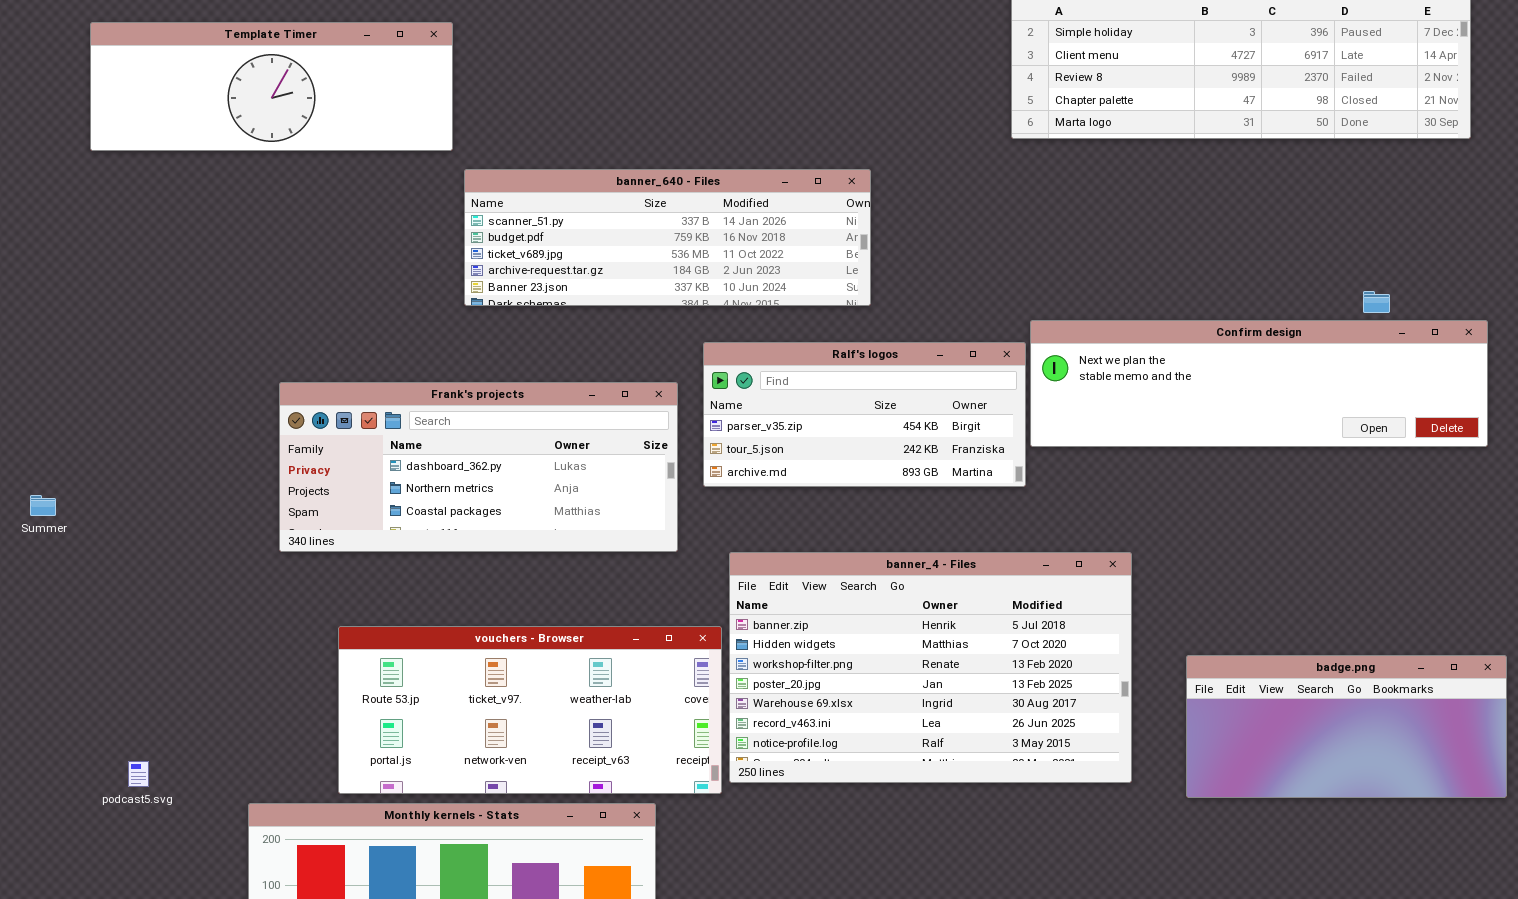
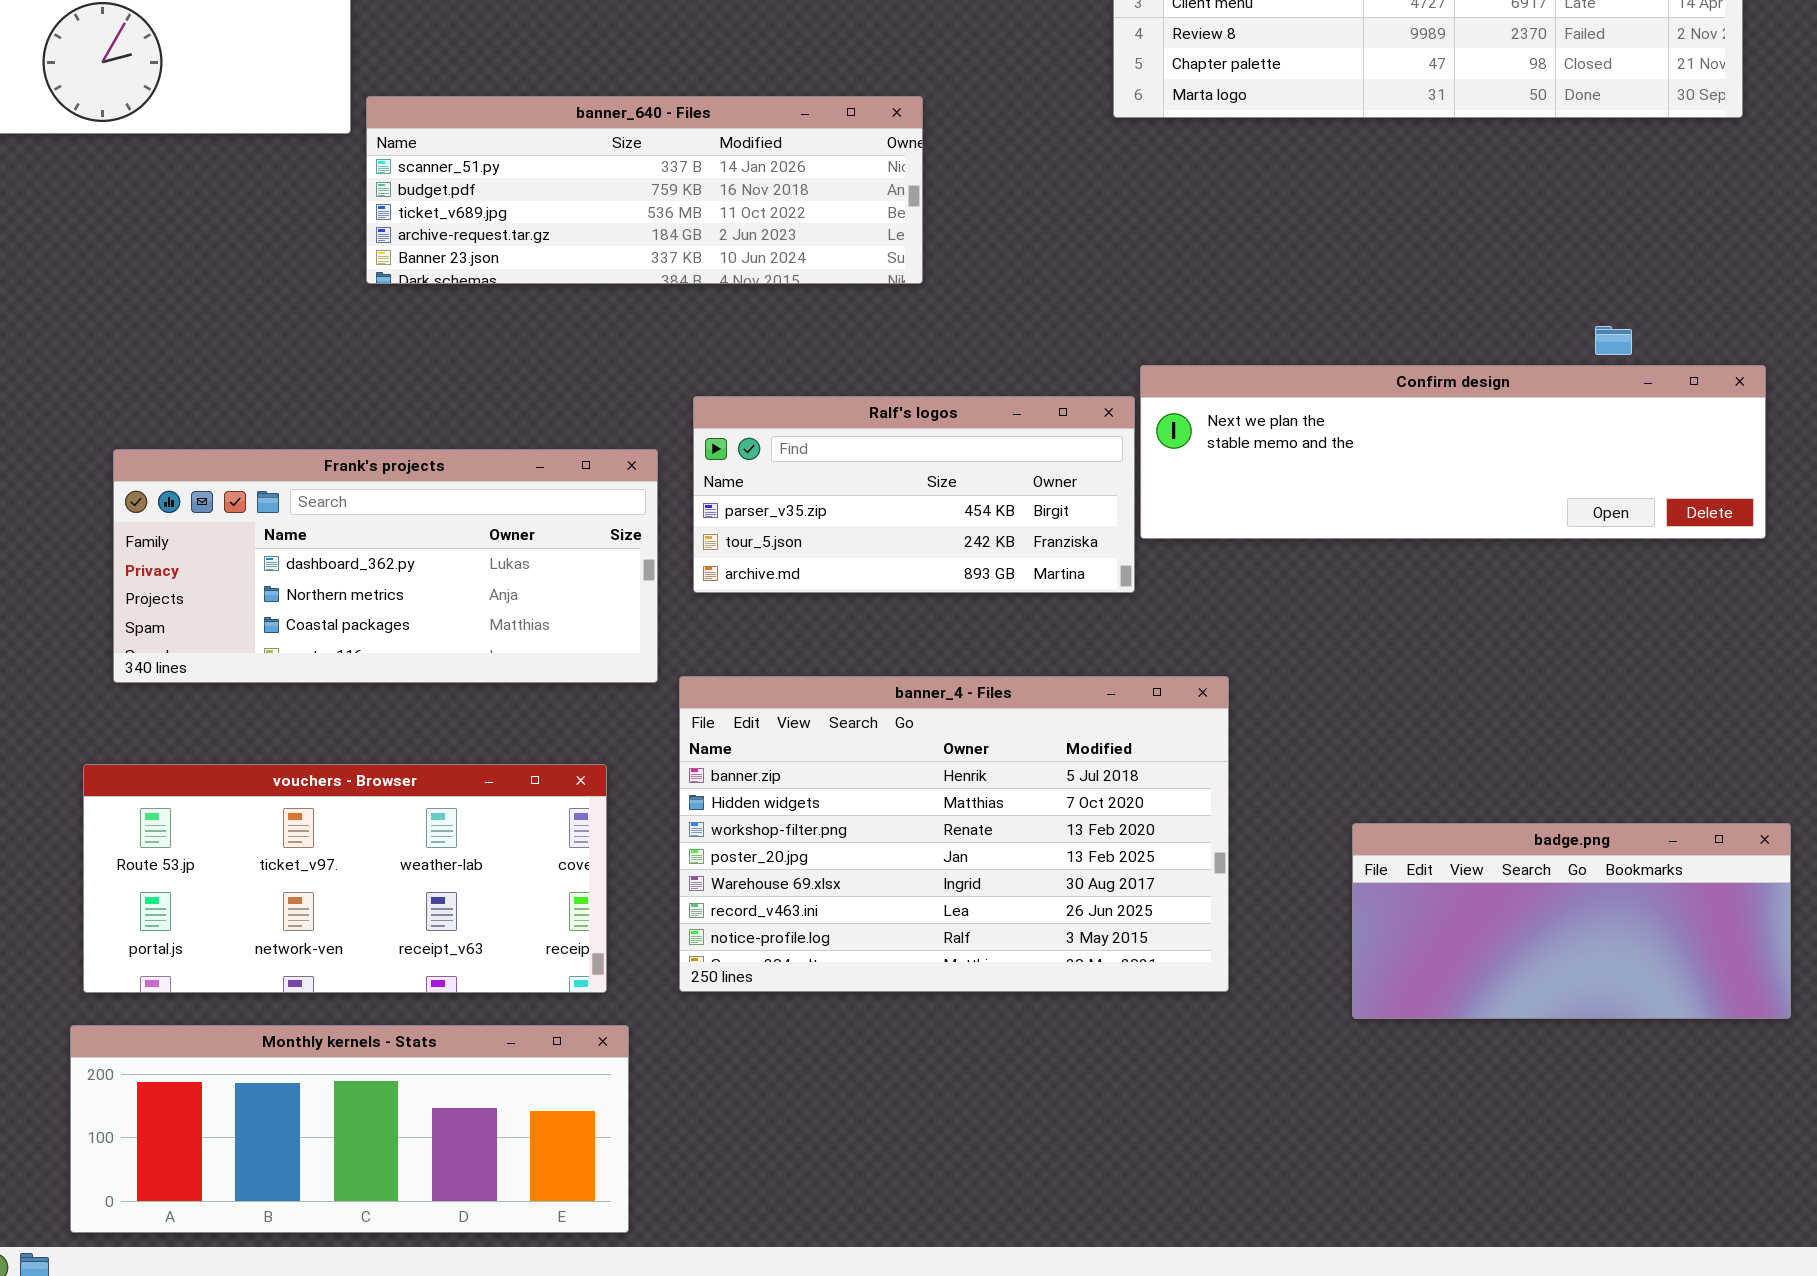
banner_640 - Files: [464,169,871,306] -> [366,96,923,284], moved
banner_4 - Files: [729,552,1132,783] -> [679,676,1229,992], moved
vouchers - Browser: [338,626,722,794] -> [83,764,607,993], moved

